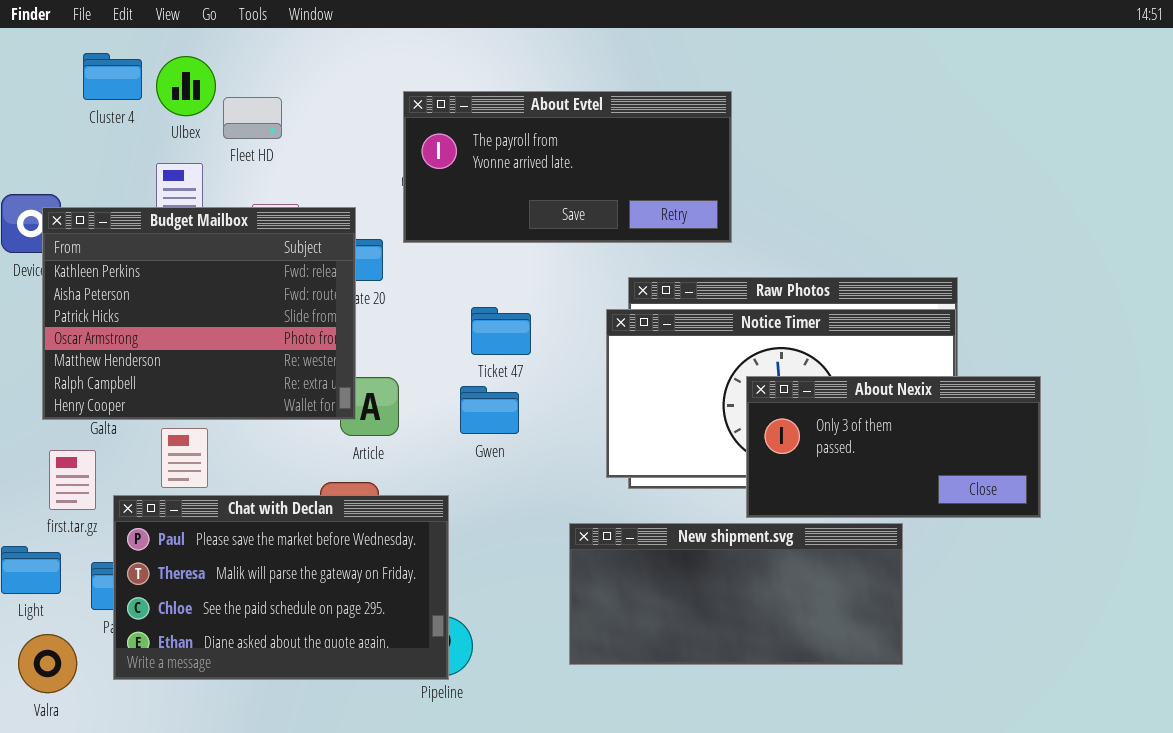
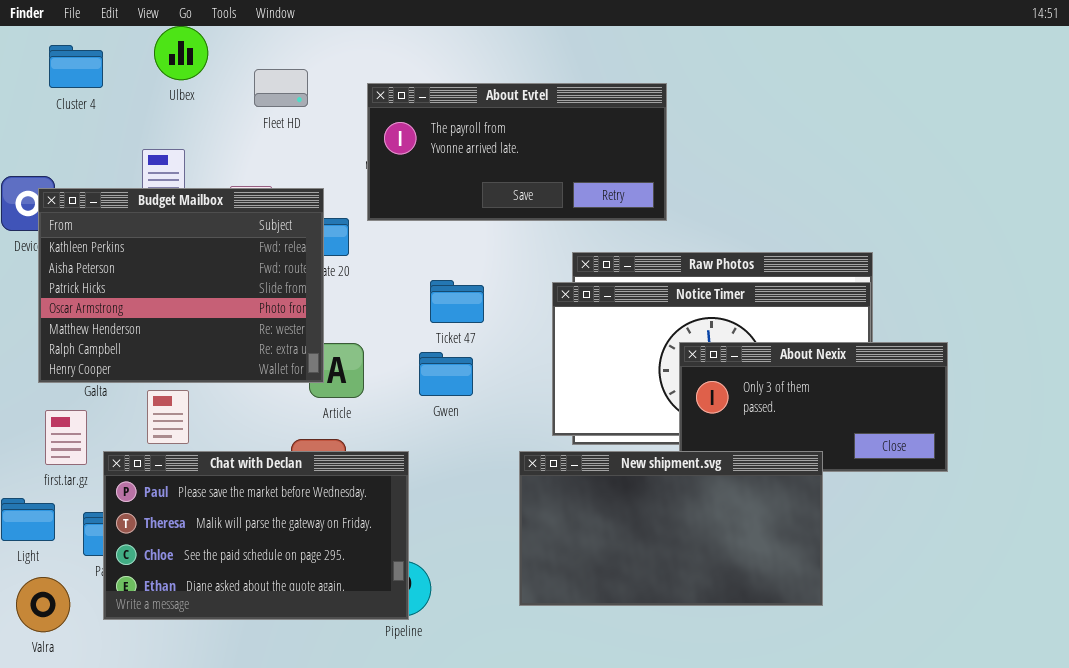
Cluster 4: [83,53,142,100] -> [49,45,103,88], moved
Ulbex: [156,56,216,116] -> [154,26,208,80], moved
Fleet HD: [223,97,282,139] -> [254,69,308,107], moved
New shipment.svg: [569,523,903,665] -> [519,451,823,606], resized

